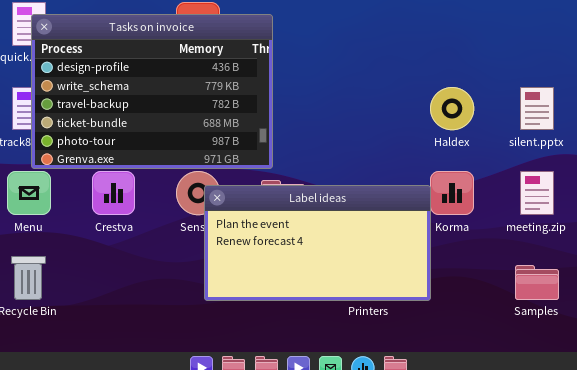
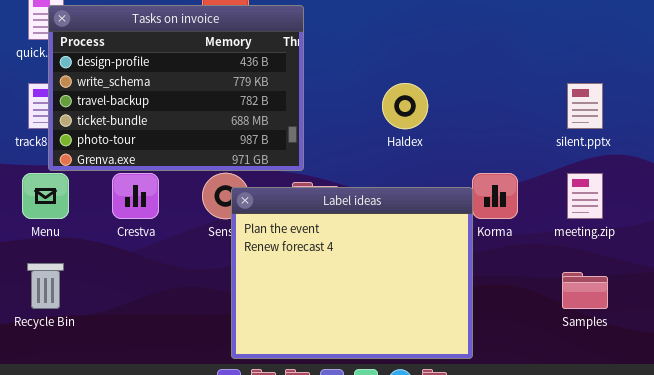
Haldex: [430,87,474,130] -> [382,83,428,129], moved
Label ideas: [204,185,431,301] -> [231,187,473,359], resized

